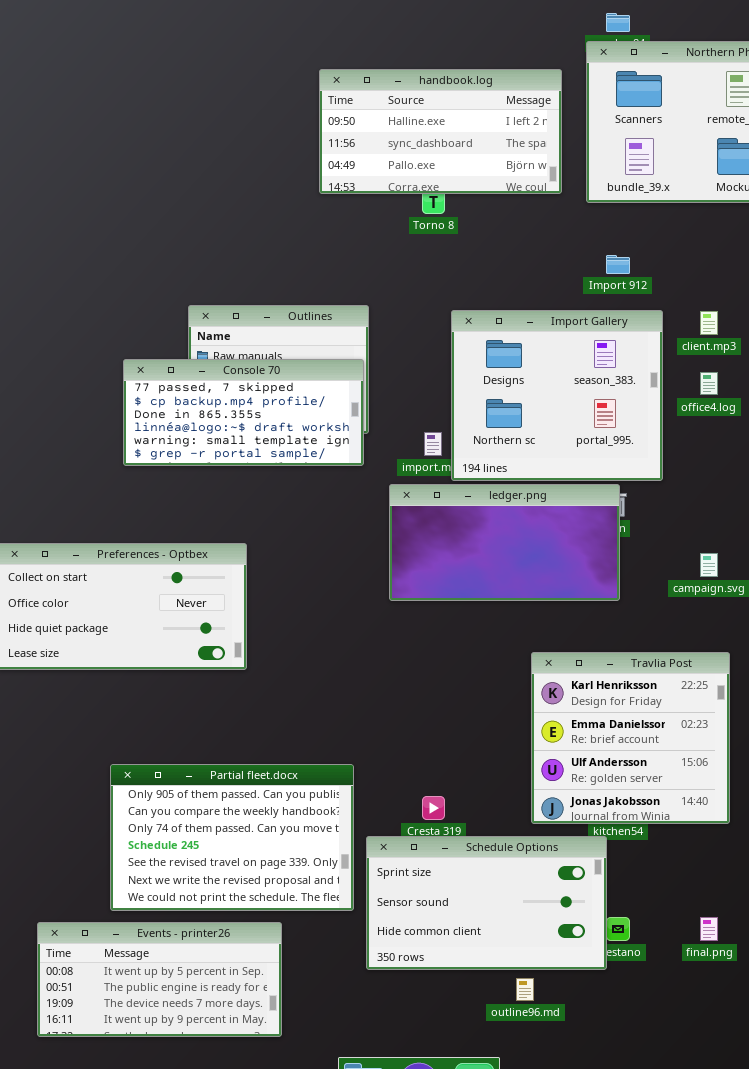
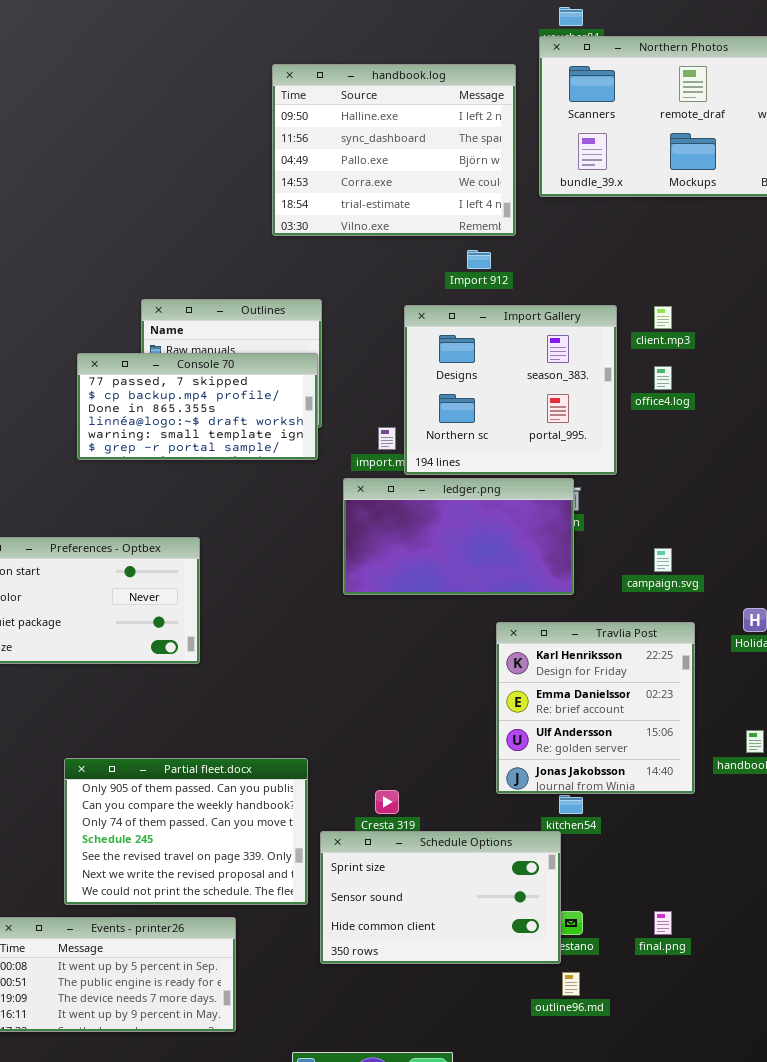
handbook.log: [319,69,562,194] -> [272,64,516,236], resized
Import 912: [606,255,630,274] -> [467,250,491,269], moved
Travlia Post: [531,652,730,824] -> [496,622,695,794], moved
outline96.md: [516,978,534,1001] -> [562,972,580,996], moved

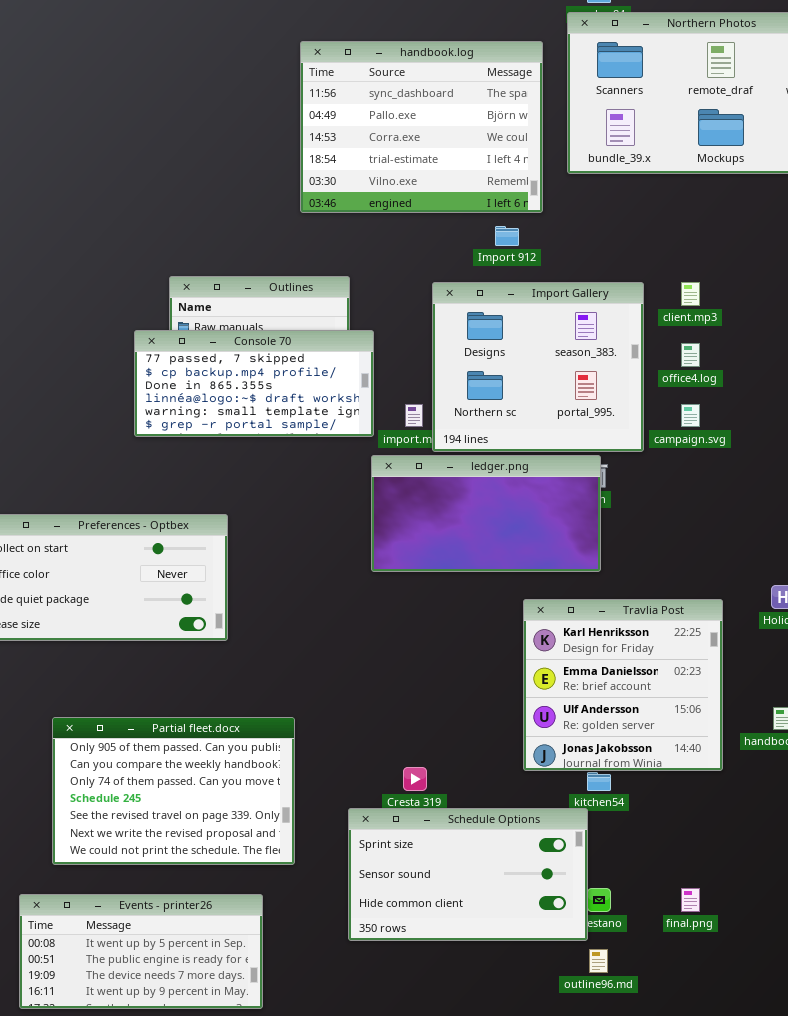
handbook.log: [272,64,516,236] -> [300,41,543,213], scrolled down 1 row
Console 70: [77,353,318,460] -> [134,330,374,437], moved
campaign.svg: [654,548,672,572] -> [681,404,700,427], moved
Partial fleet.docx: [64,758,308,905] -> [52,717,295,865], moved

